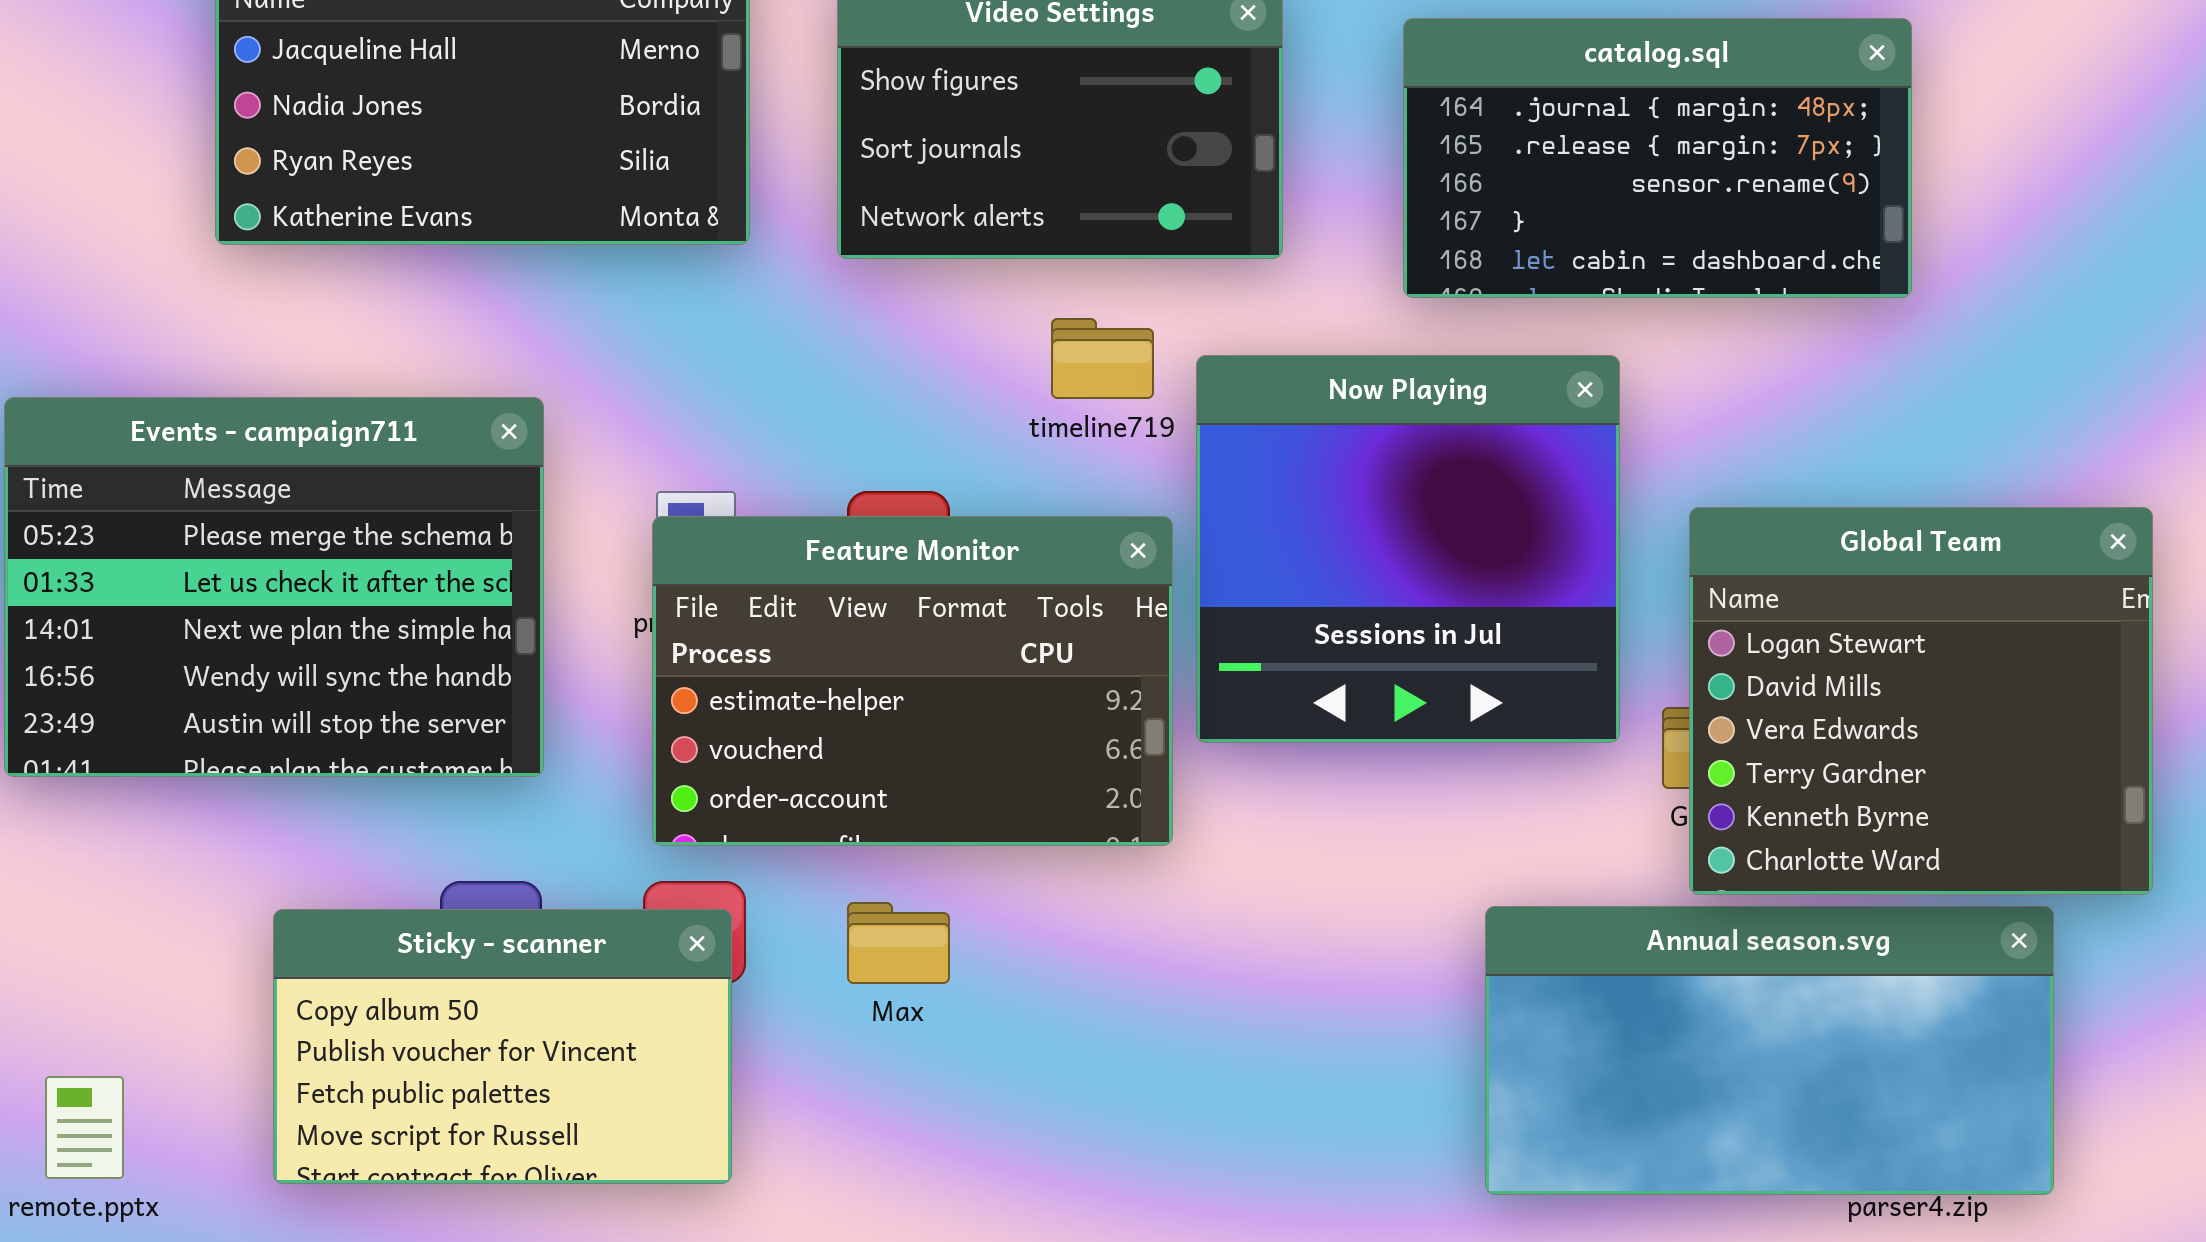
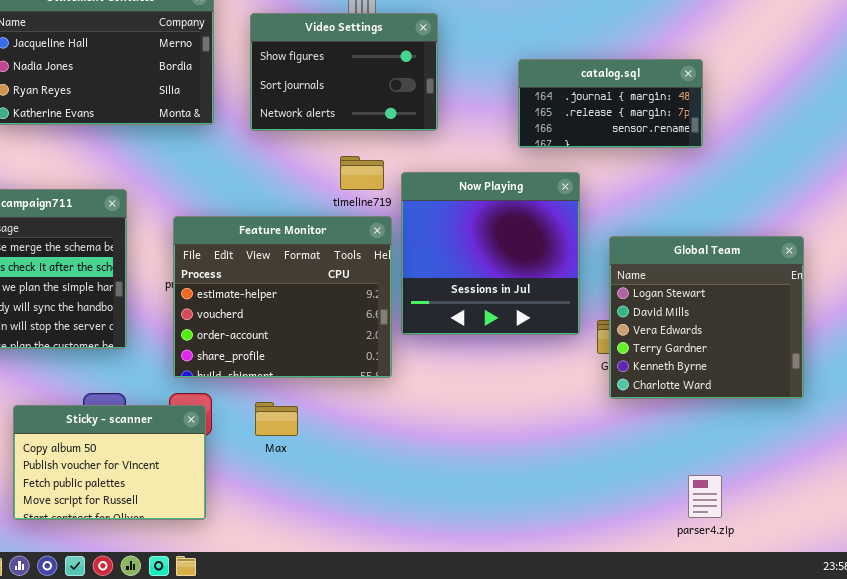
catalog.sql: [1403,18,1912,298] -> [518,59,703,148], resized
Feature Monitor: [652,516,1173,846] -> [173,216,392,378], resized
Annual season.svg: [1485,906,2054,1195] -> none, closed

